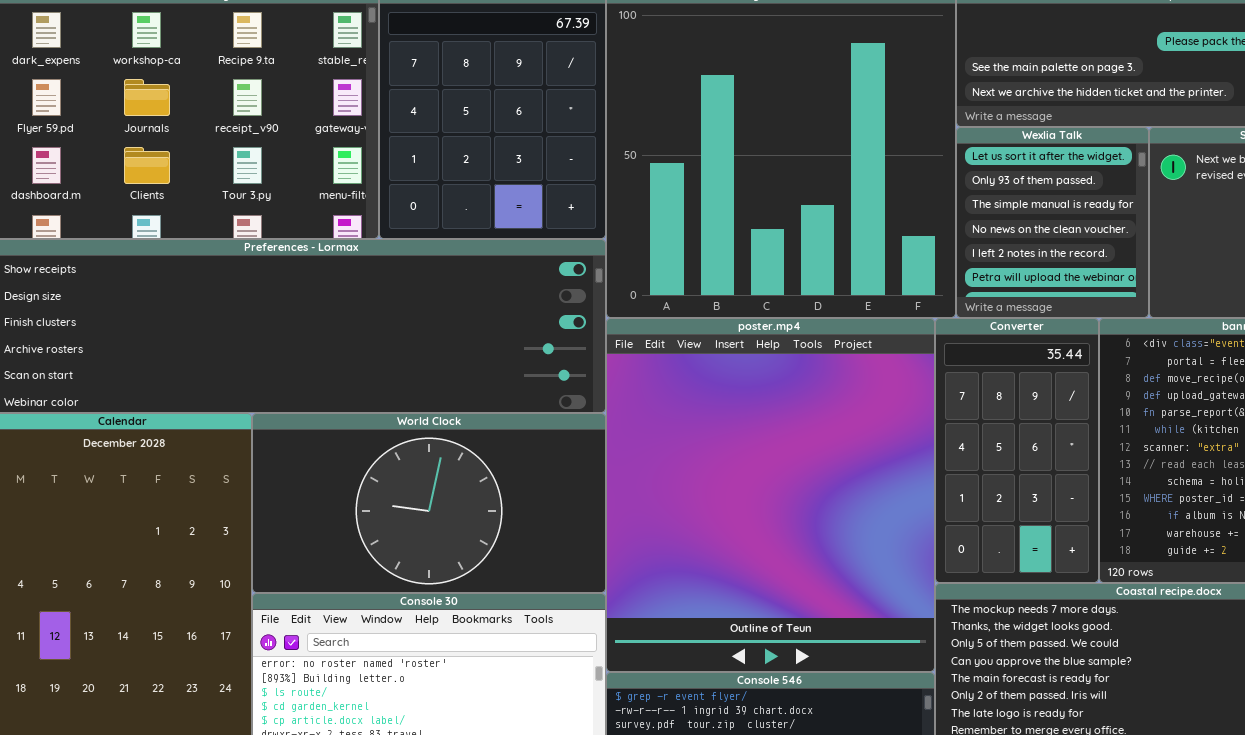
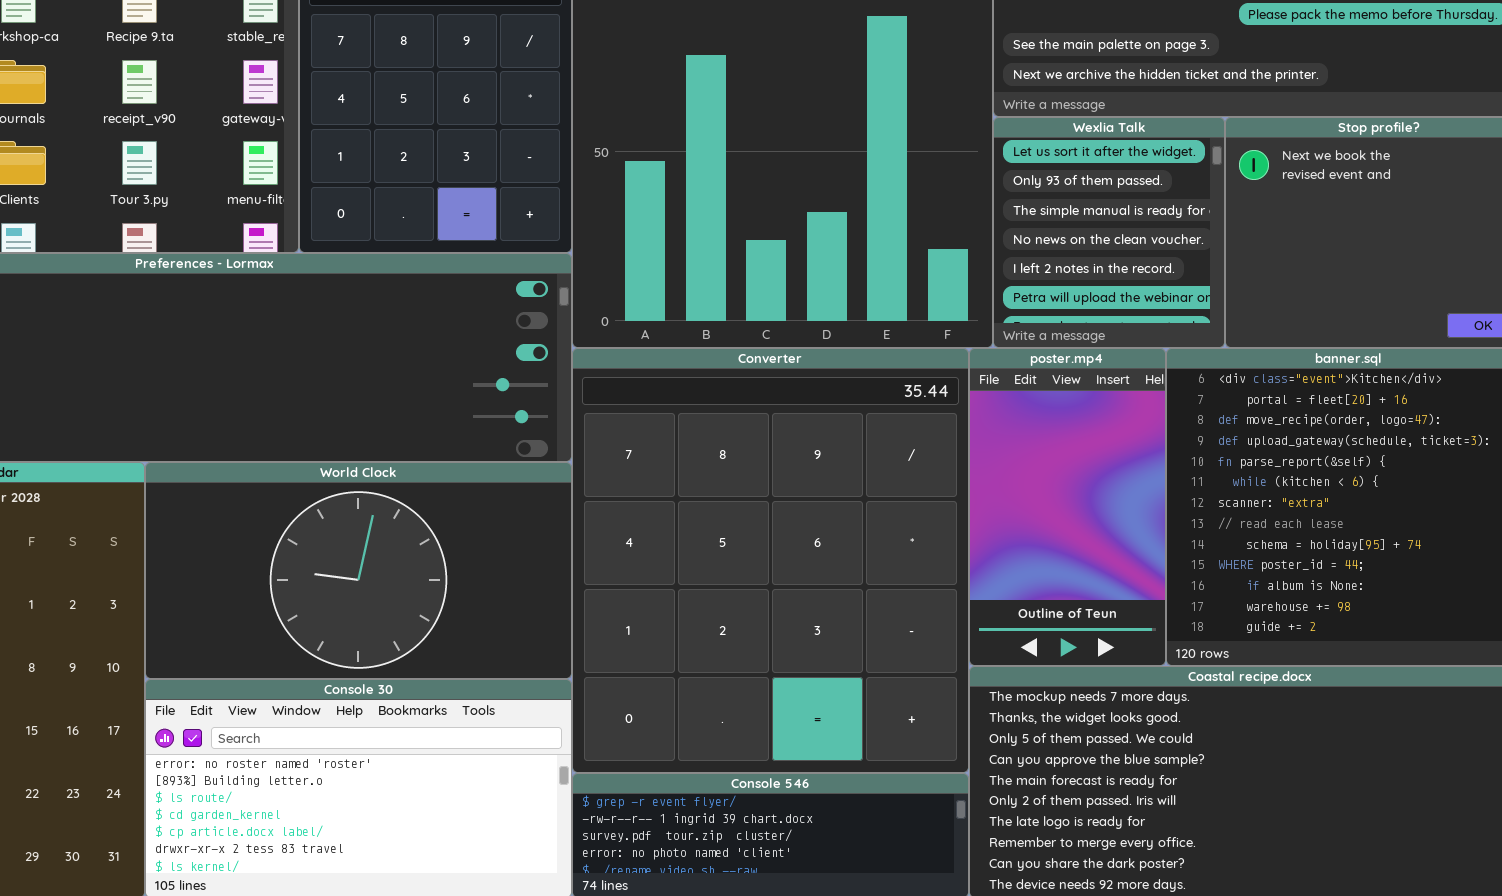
poster.mp4: [606,318,935,672] -> [969,348,1166,666], moved, resized
Converter: [935,318,1099,583] -> [572,348,969,773], moved, resized

